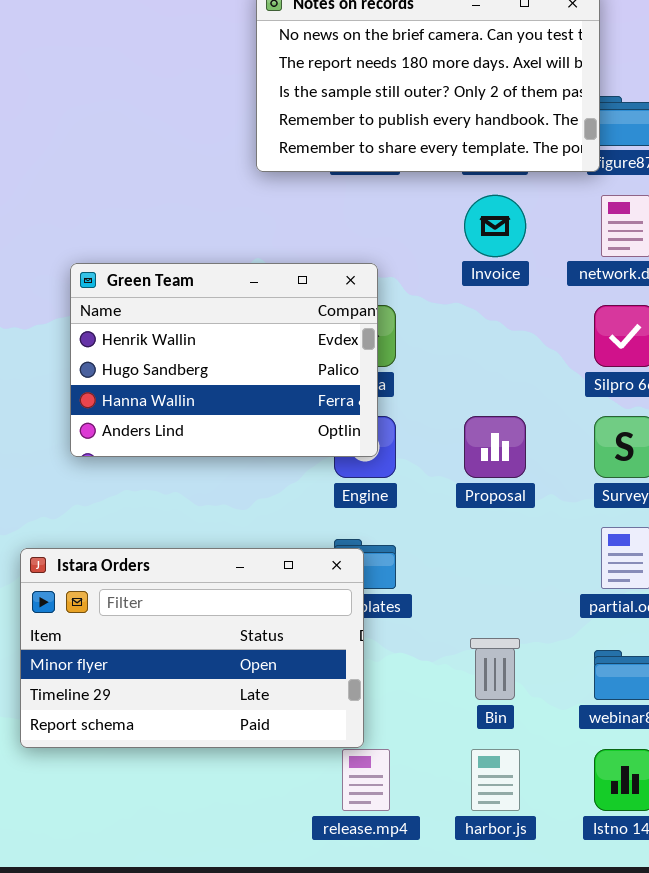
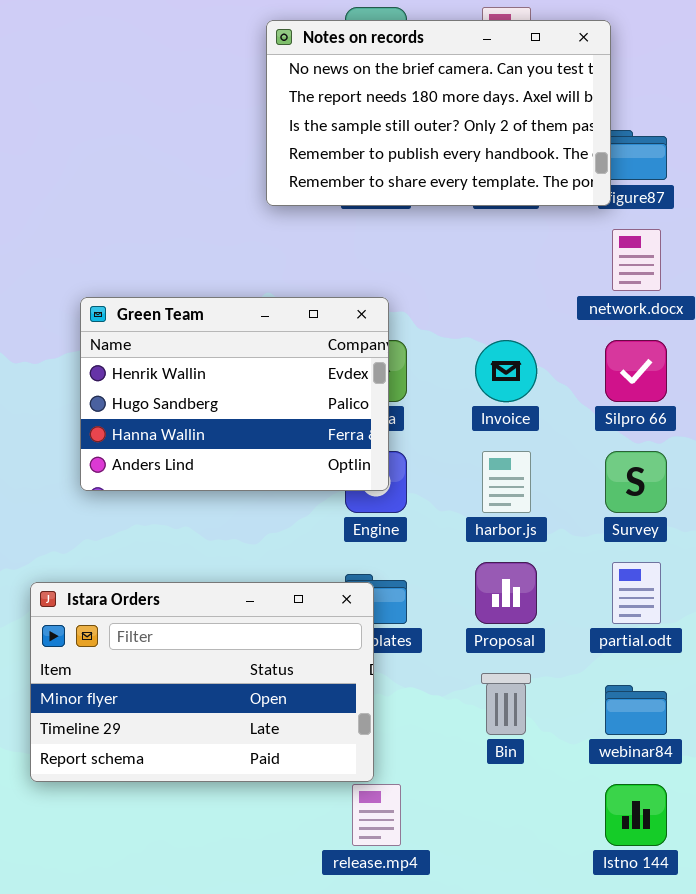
Invoice: [464,195,526,257] -> [475,340,537,402], moved
Proposal: [464,416,526,478] -> [475,562,537,624], moved
harbor.js: [471,749,520,811] -> [482,451,531,513], moved

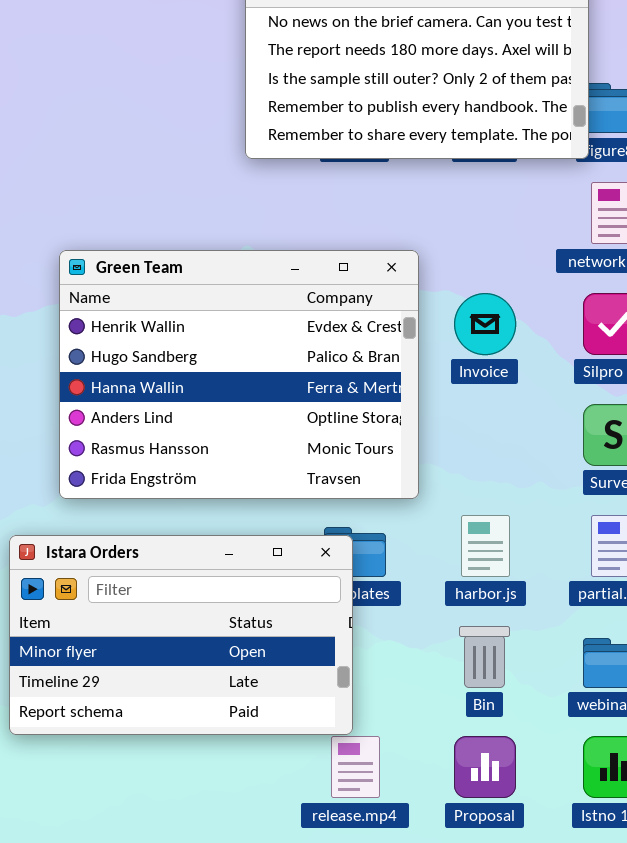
Green Team: [80,297,389,491] -> [59,250,419,499], resized
harbor.js: [482,451,531,513] -> [461,515,510,577], moved
Proposal: [475,562,537,624] -> [454,736,516,798], moved

